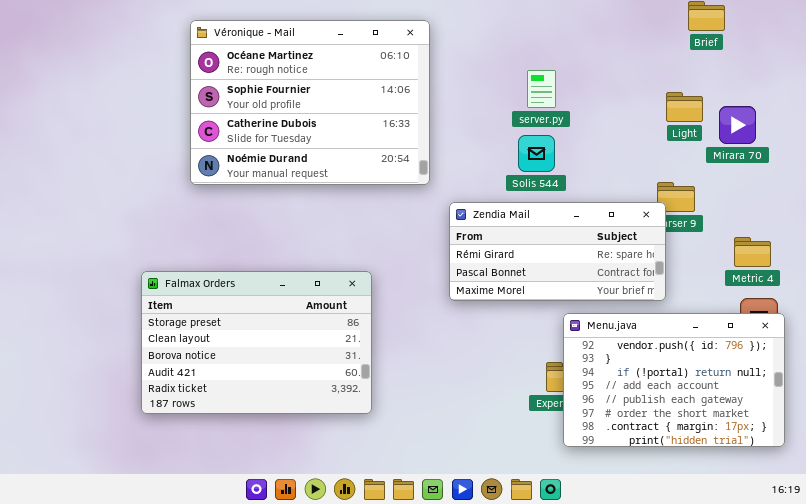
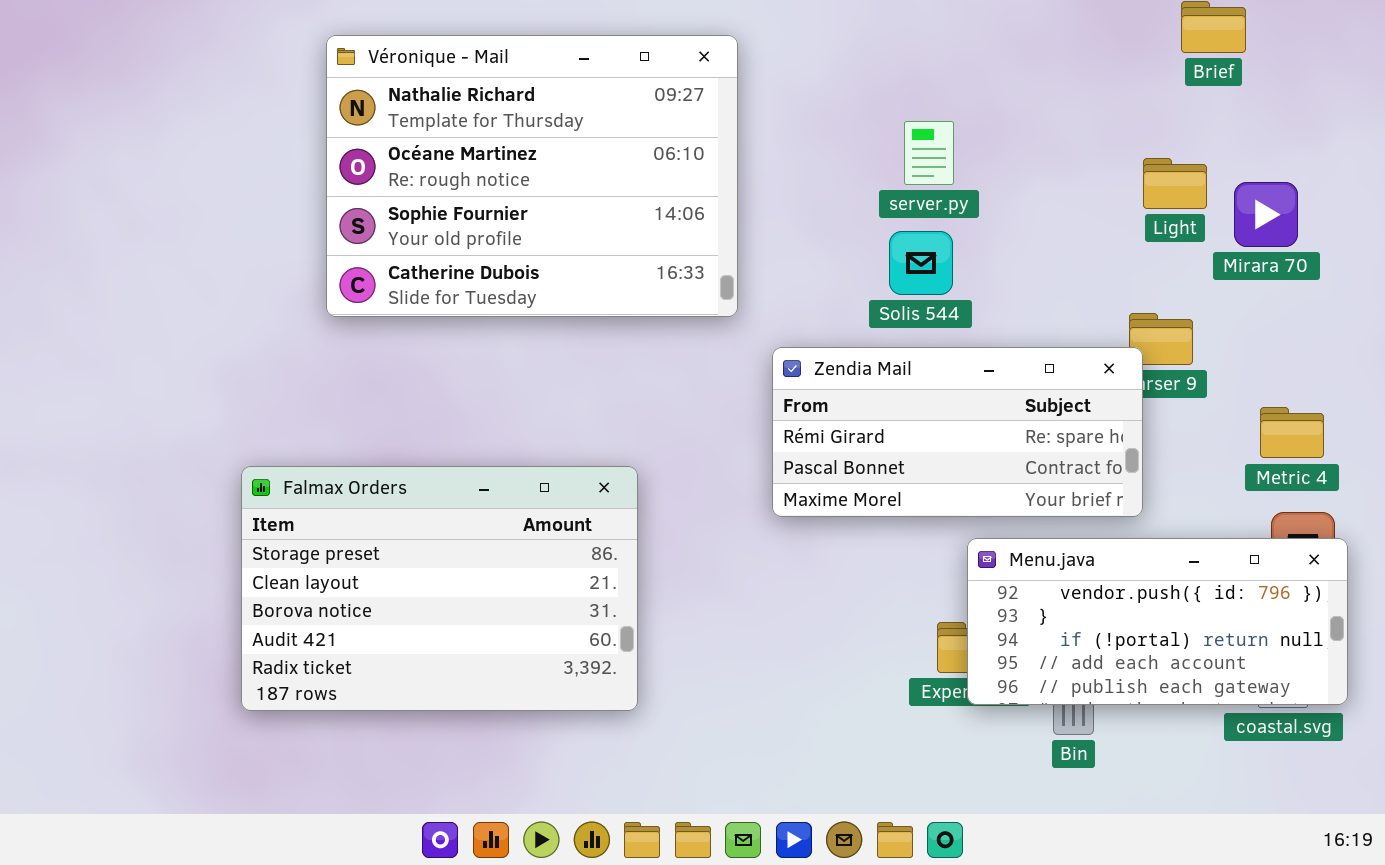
Véronique - Mail: [190,20,430,185] -> [326,35,738,317], scrolled up 1 row
Menu.java: [563,313,785,447] -> [967,538,1348,705], resized

